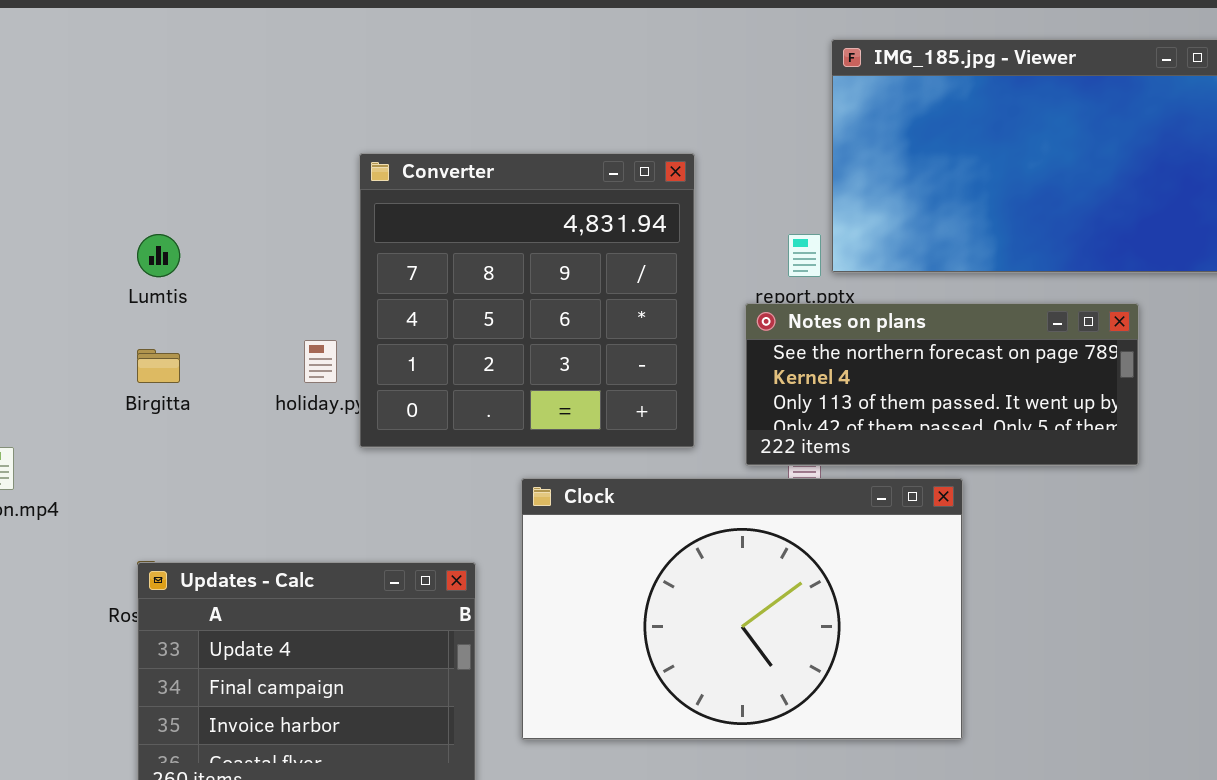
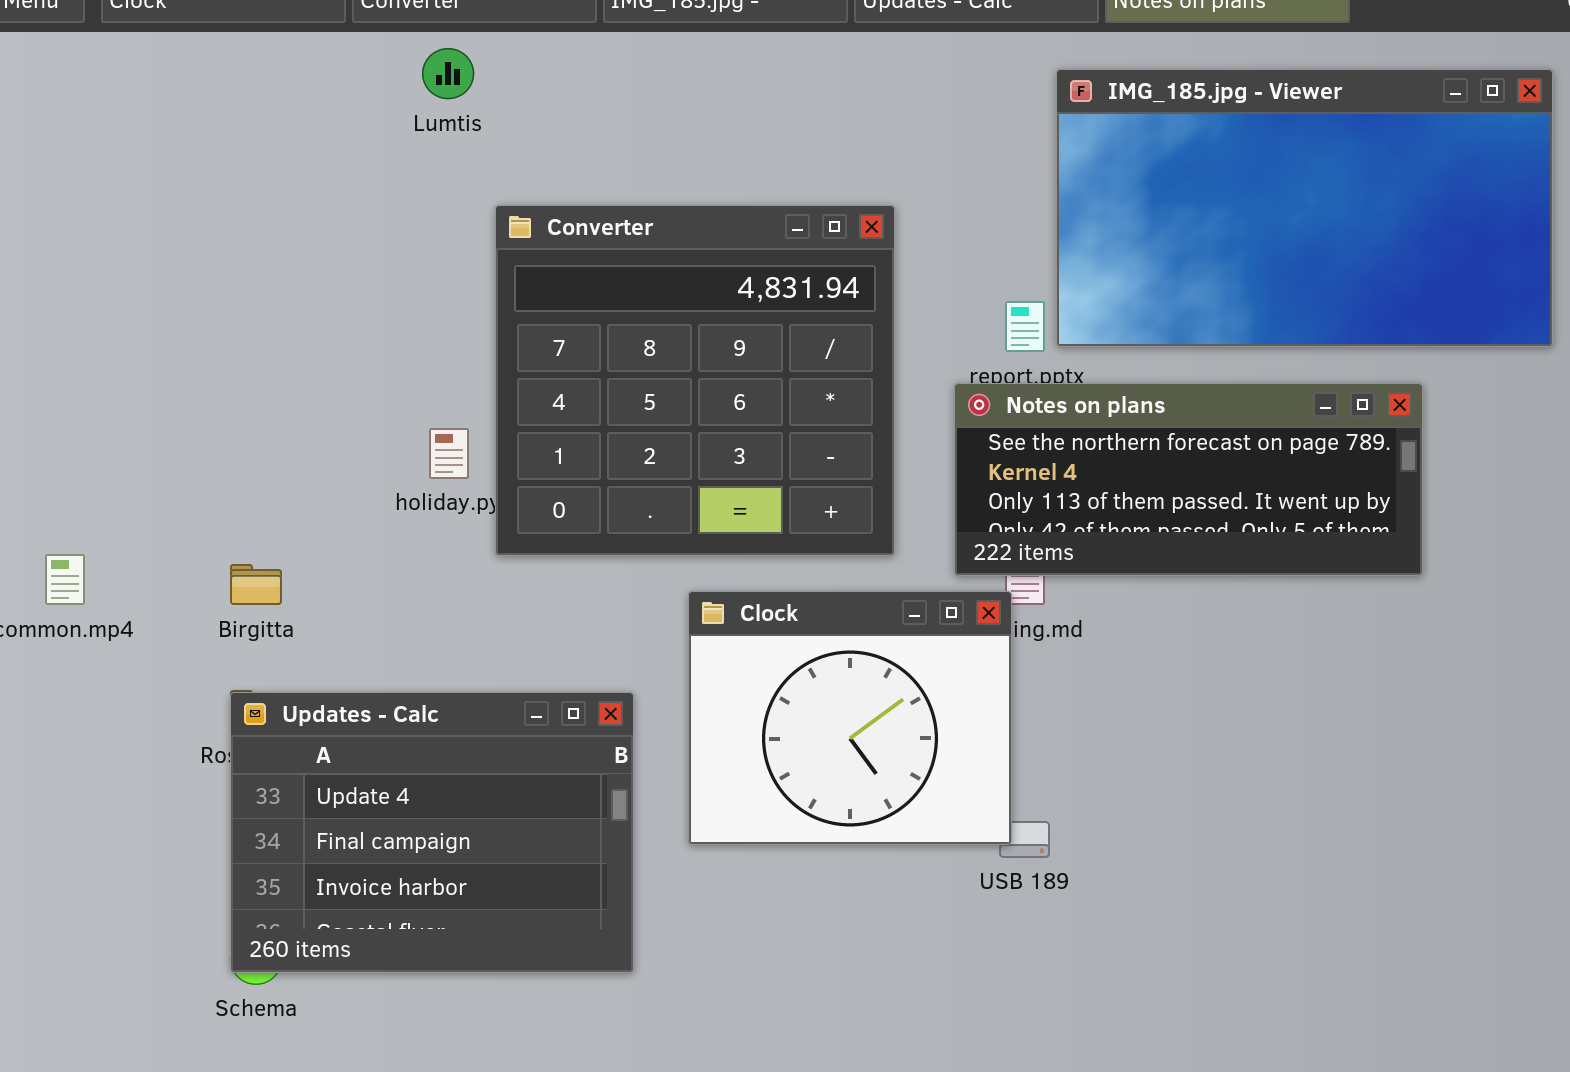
Lumtis: [137,234,180,277] -> [422,48,474,99], moved
Birgitta: [137,349,180,383] -> [230,564,282,605], moved
Clock: [521,478,963,740] -> [688,591,1012,845], resized

